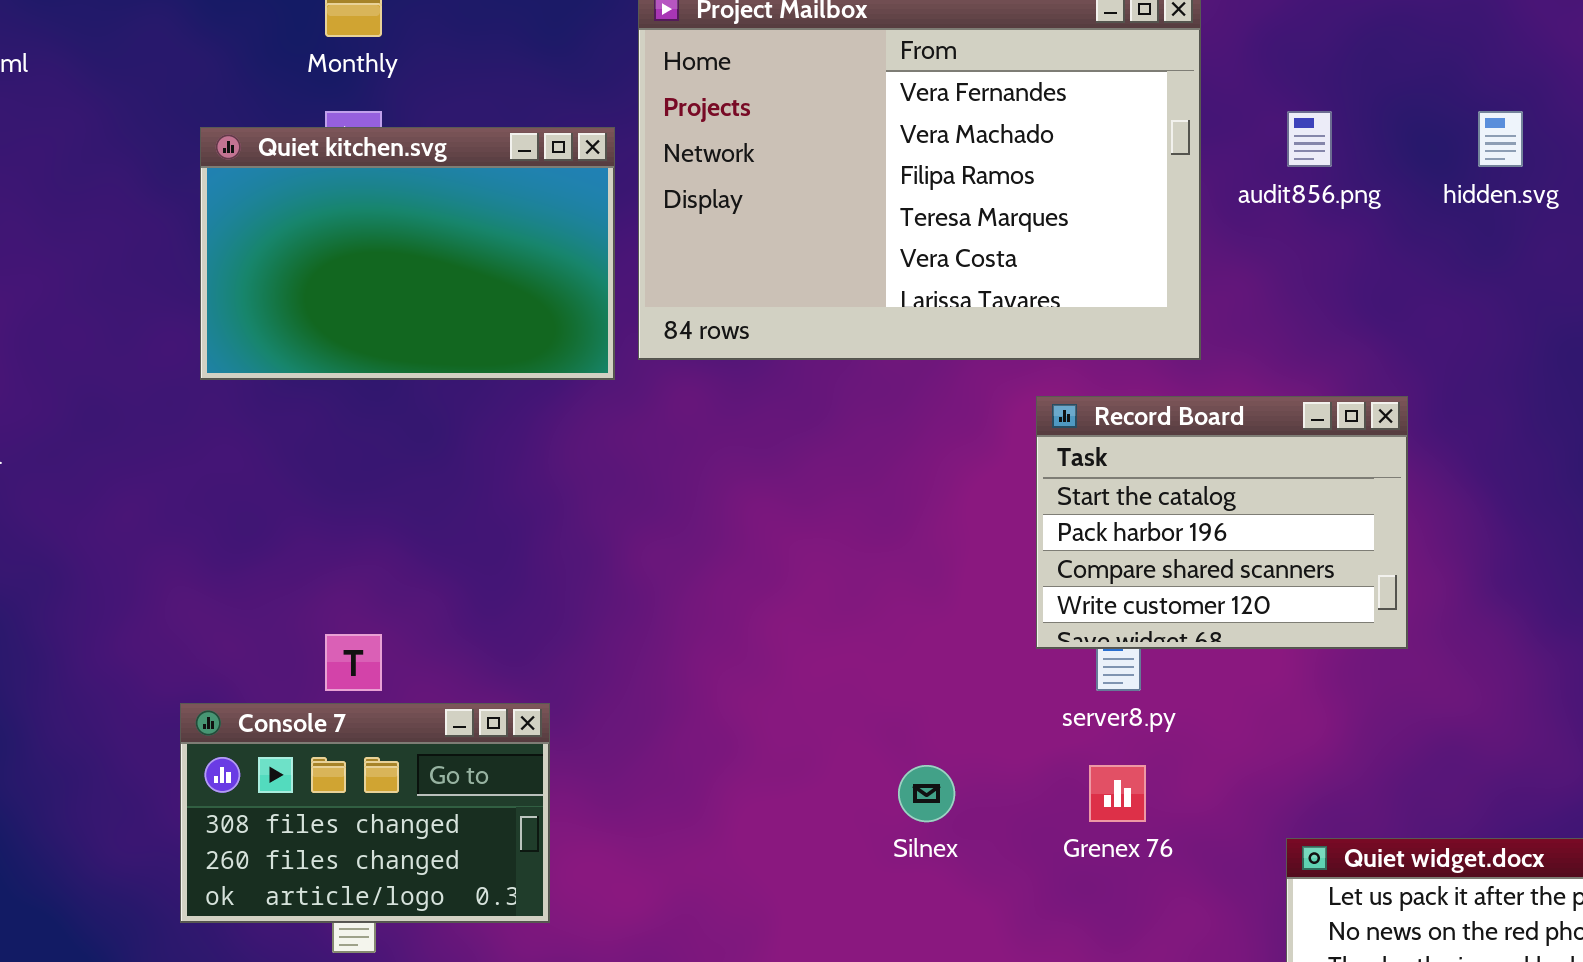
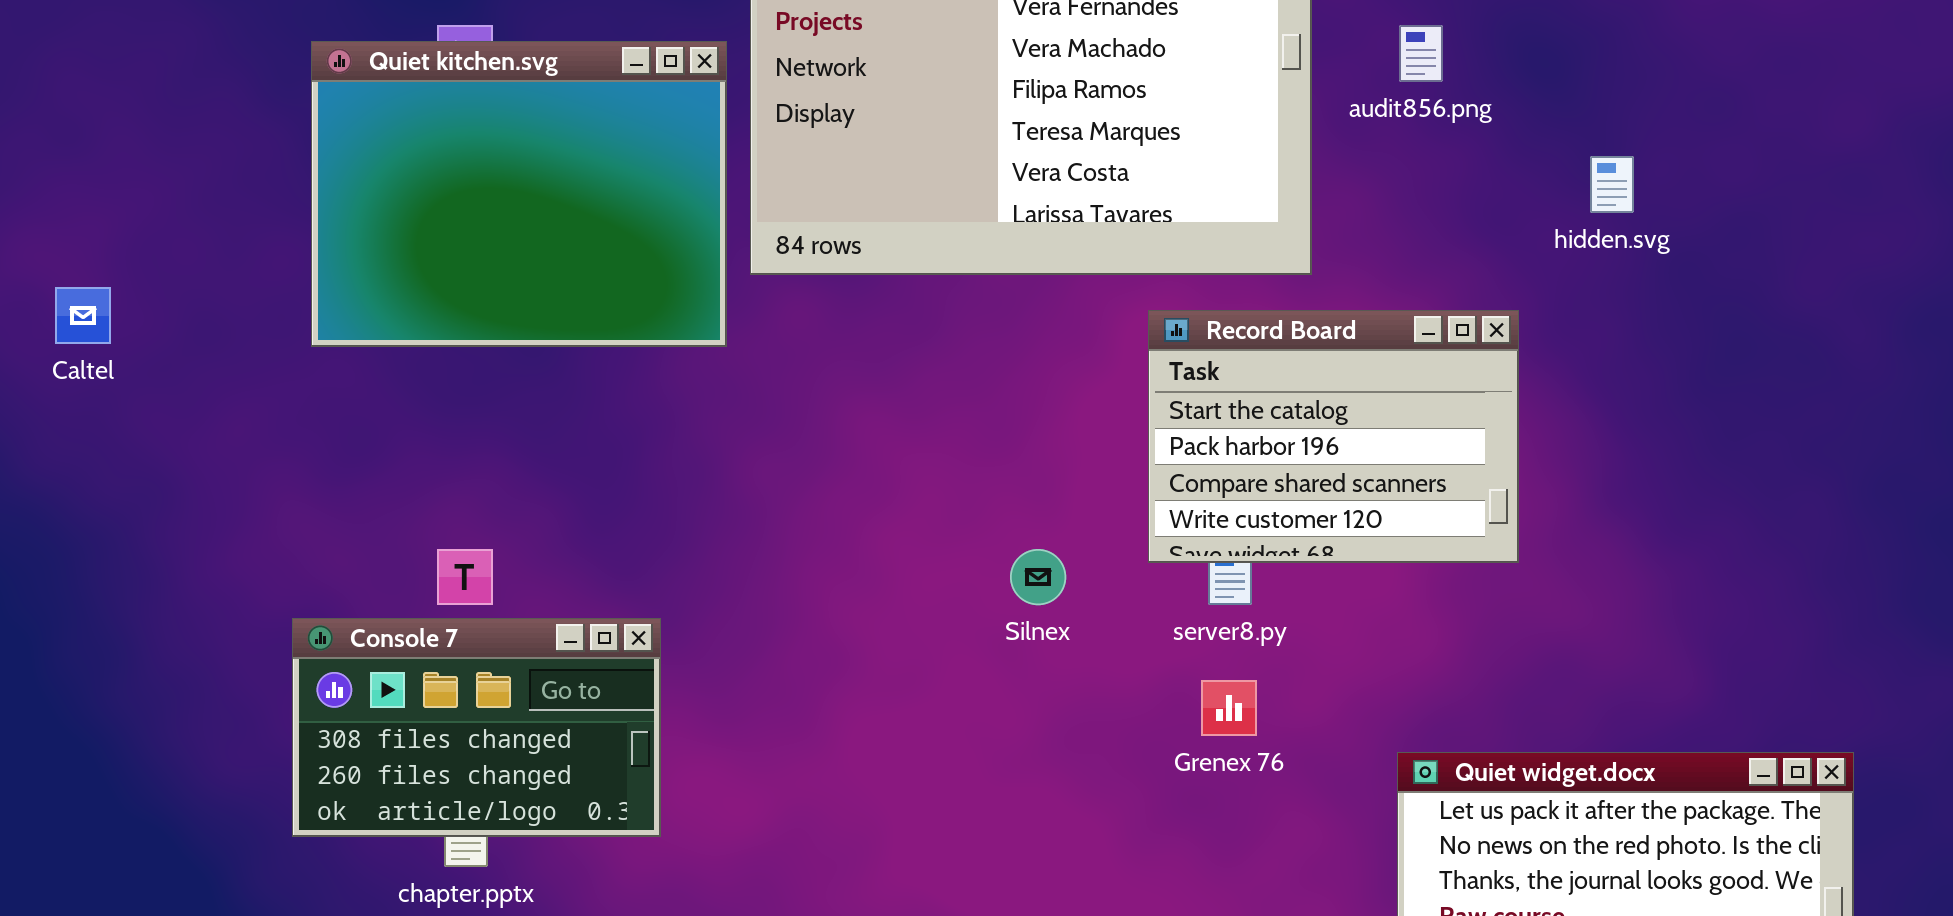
hidden.svg: [1478,111,1523,167] -> [1590,156,1634,213], moved
Quiet kitchen.svg: [200,127,615,380] -> [311,41,727,347], resized
Silnex: [898,765,955,822] -> [1010,549,1066,605], moved

